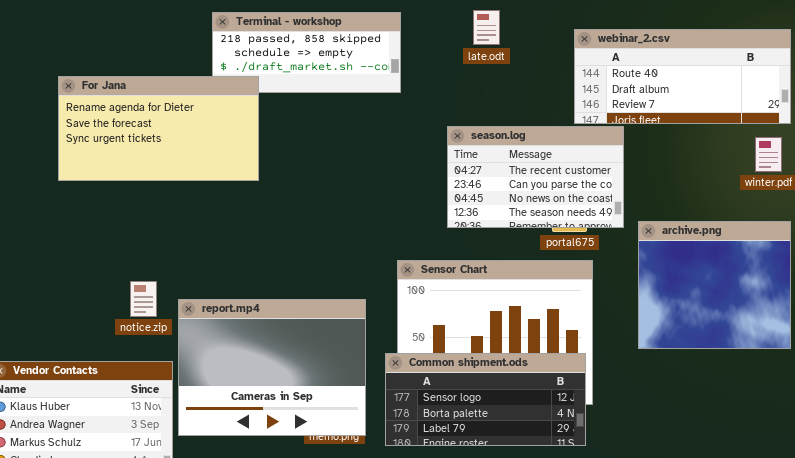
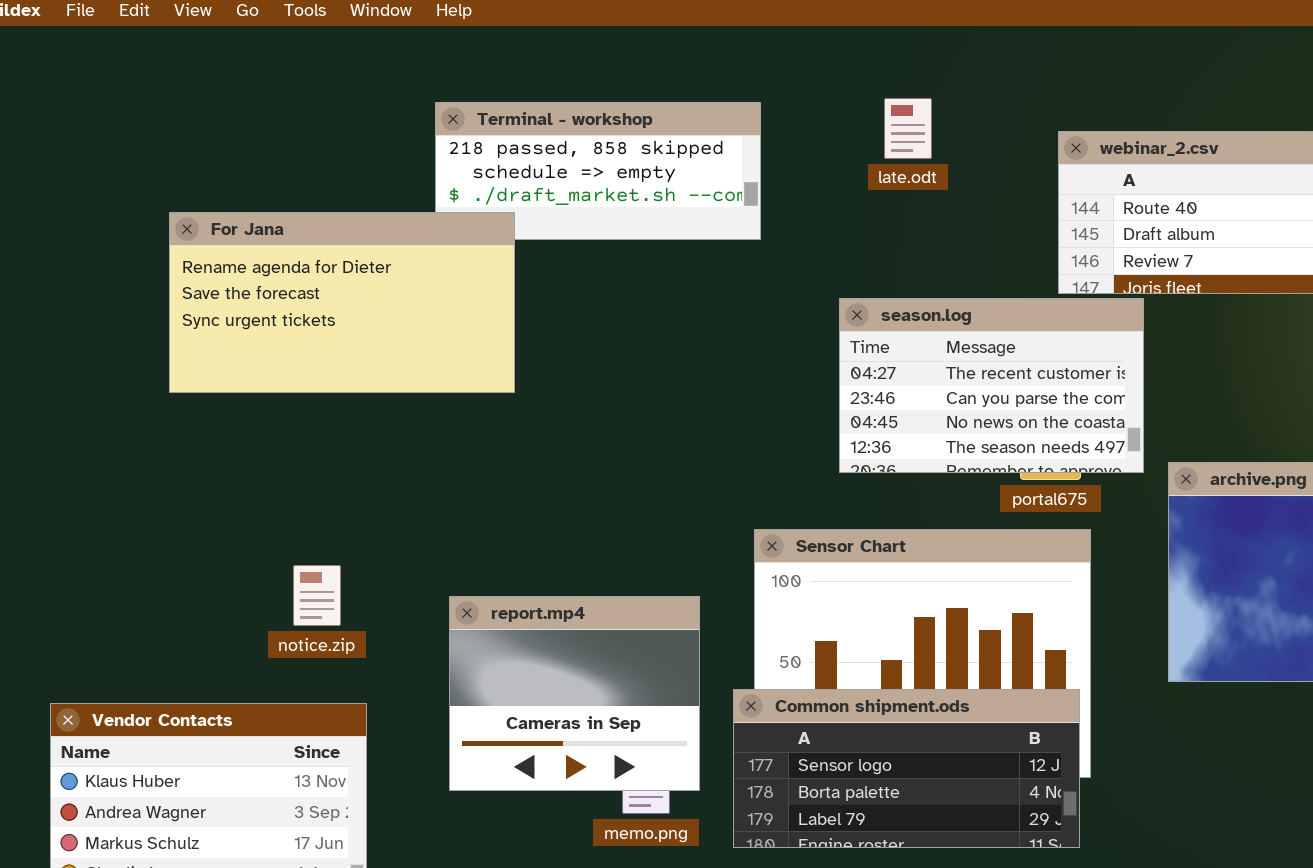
report.mp4: [178,299,366,436] -> [449,596,700,791], resized

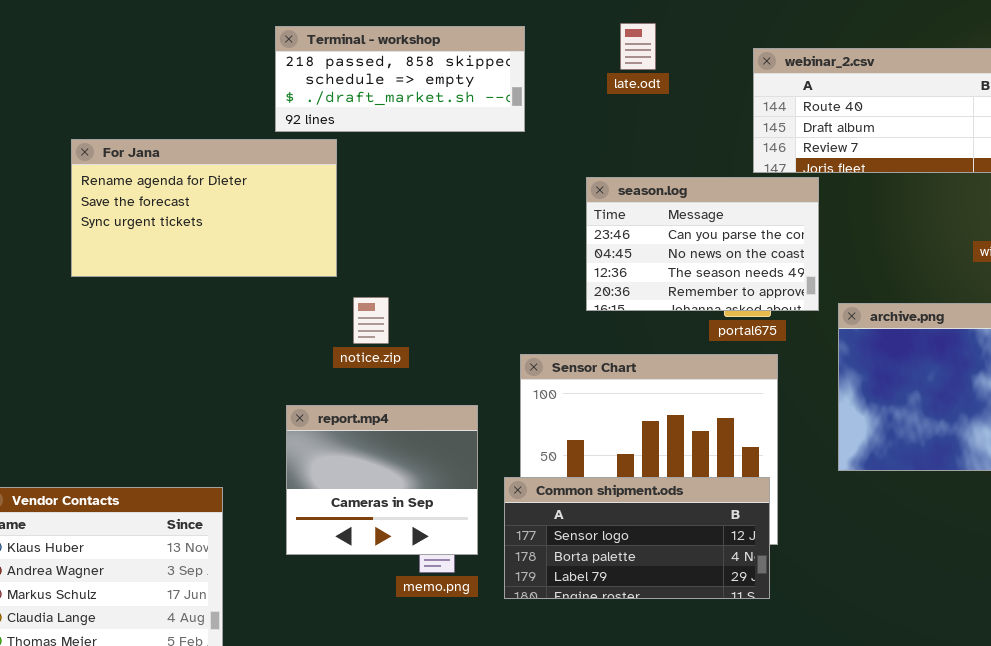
For Jana: [169,212,515,393] -> [71,139,337,277], moved
season.log: [839,298,1144,473] -> [586,177,819,311], scrolled down 1 row
notice.zip: [293,565,341,626] -> [353,297,389,344], moved

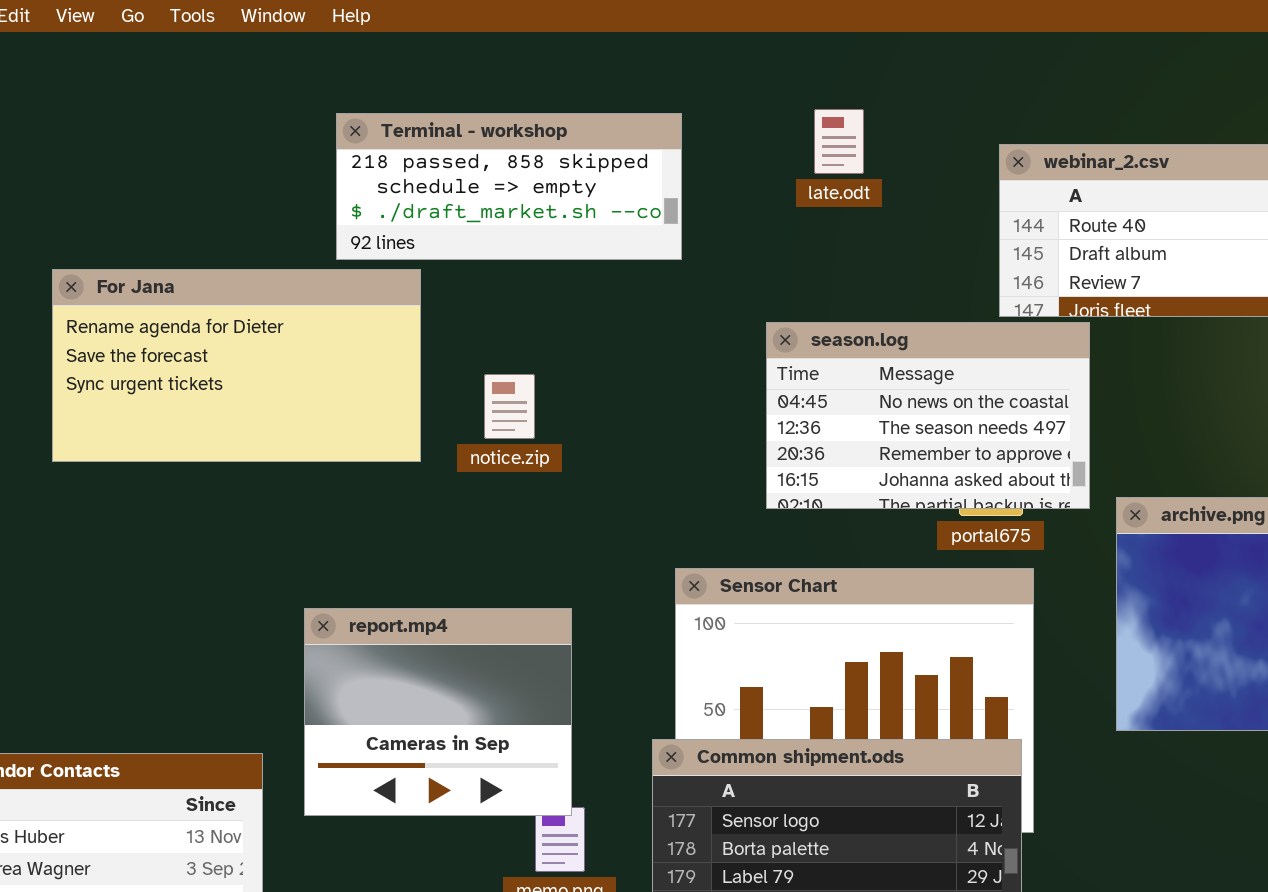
season.log: [586,177,819,311] -> [766,322,1090,509], scrolled down 1 row
notice.zip: [353,297,389,344] -> [484,374,535,439], moved
report.mp4: [286,405,478,555] -> [304,608,572,816], moved

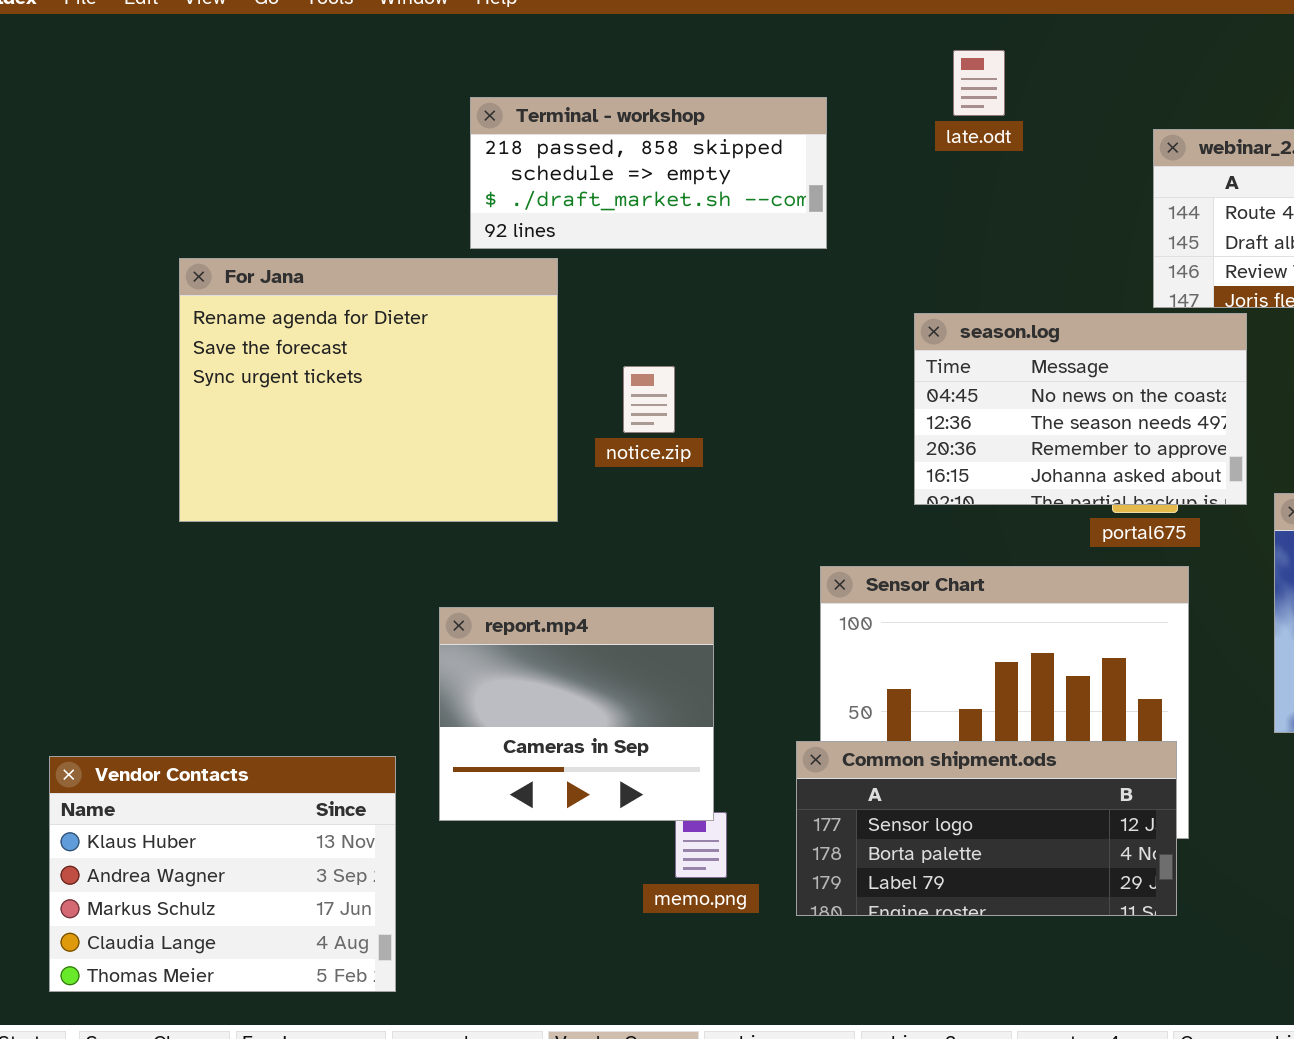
late.odt: [814,109,864,174] -> [953,50,1005,116], moved
For Jana: [52,269,421,462] -> [179,258,558,522], resized

